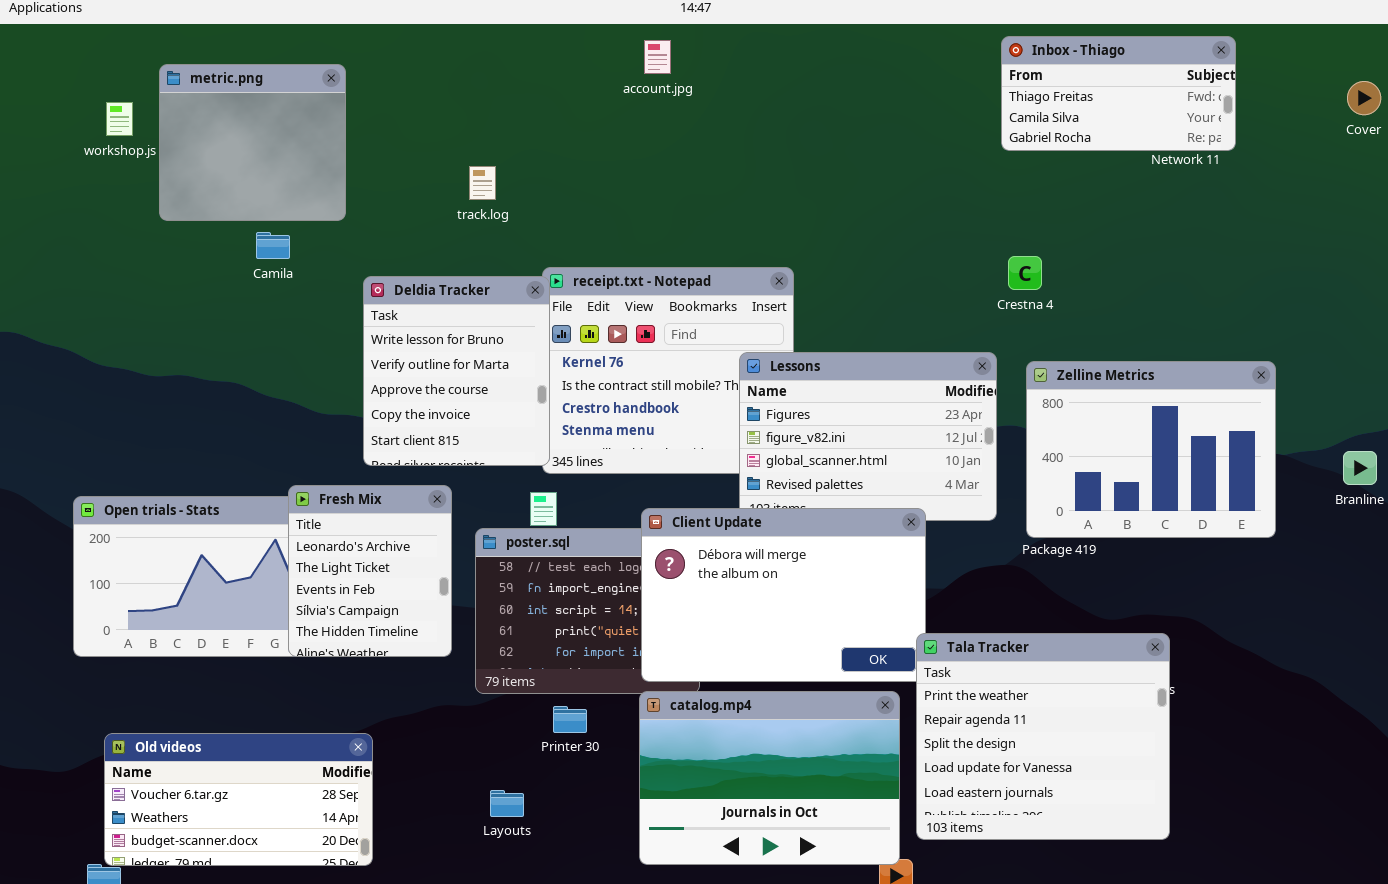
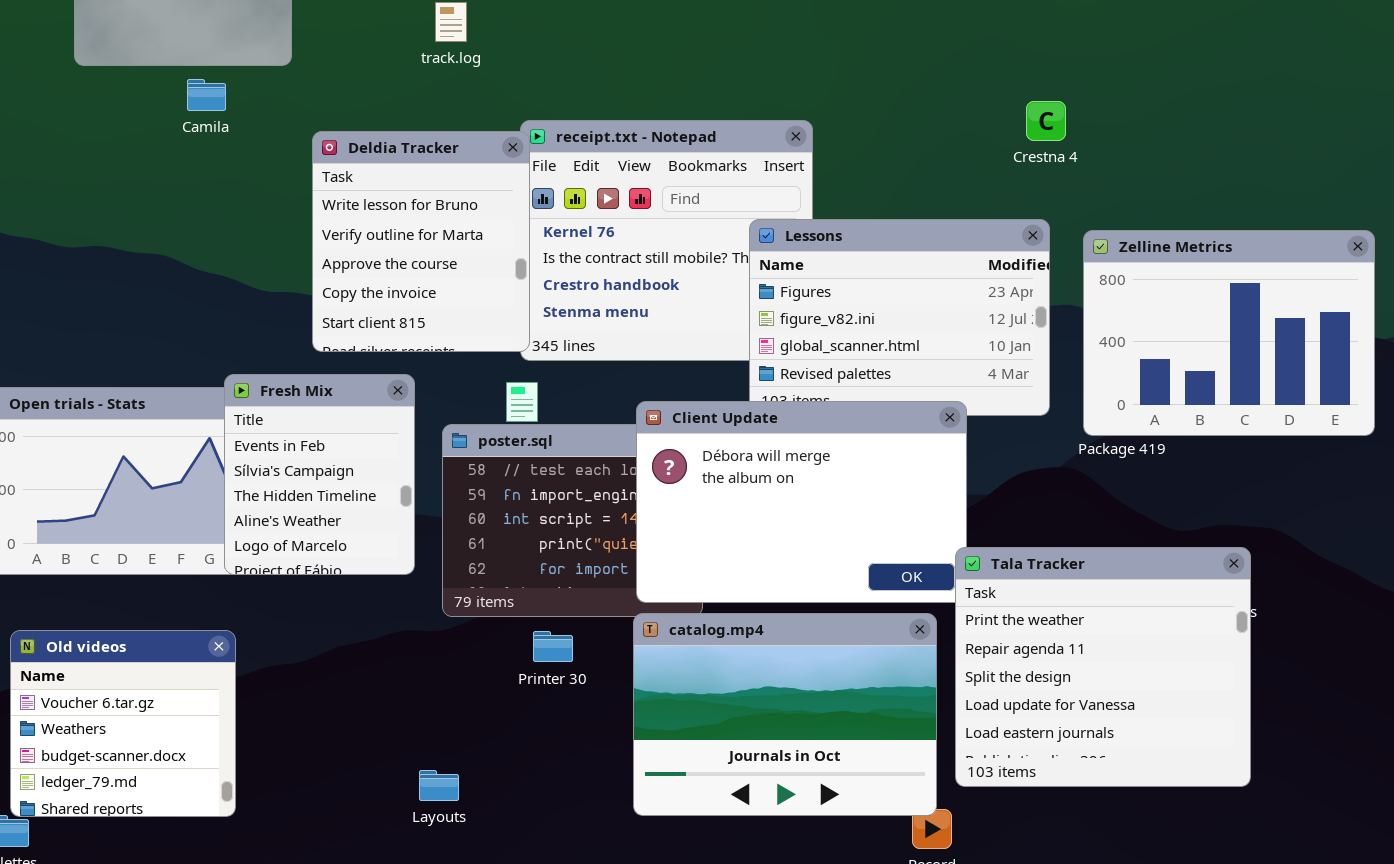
Crestna 4: [1008,256,1042,290] -> [1026,101,1066,141], moved
Fresh Mix: [288,485,452,657] -> [224,374,415,575], scrolled down 2 rows
Old videos: [104,733,373,866] -> [10,630,236,817], resized
Layouts: [490,790,524,817] -> [419,770,459,801], moved

